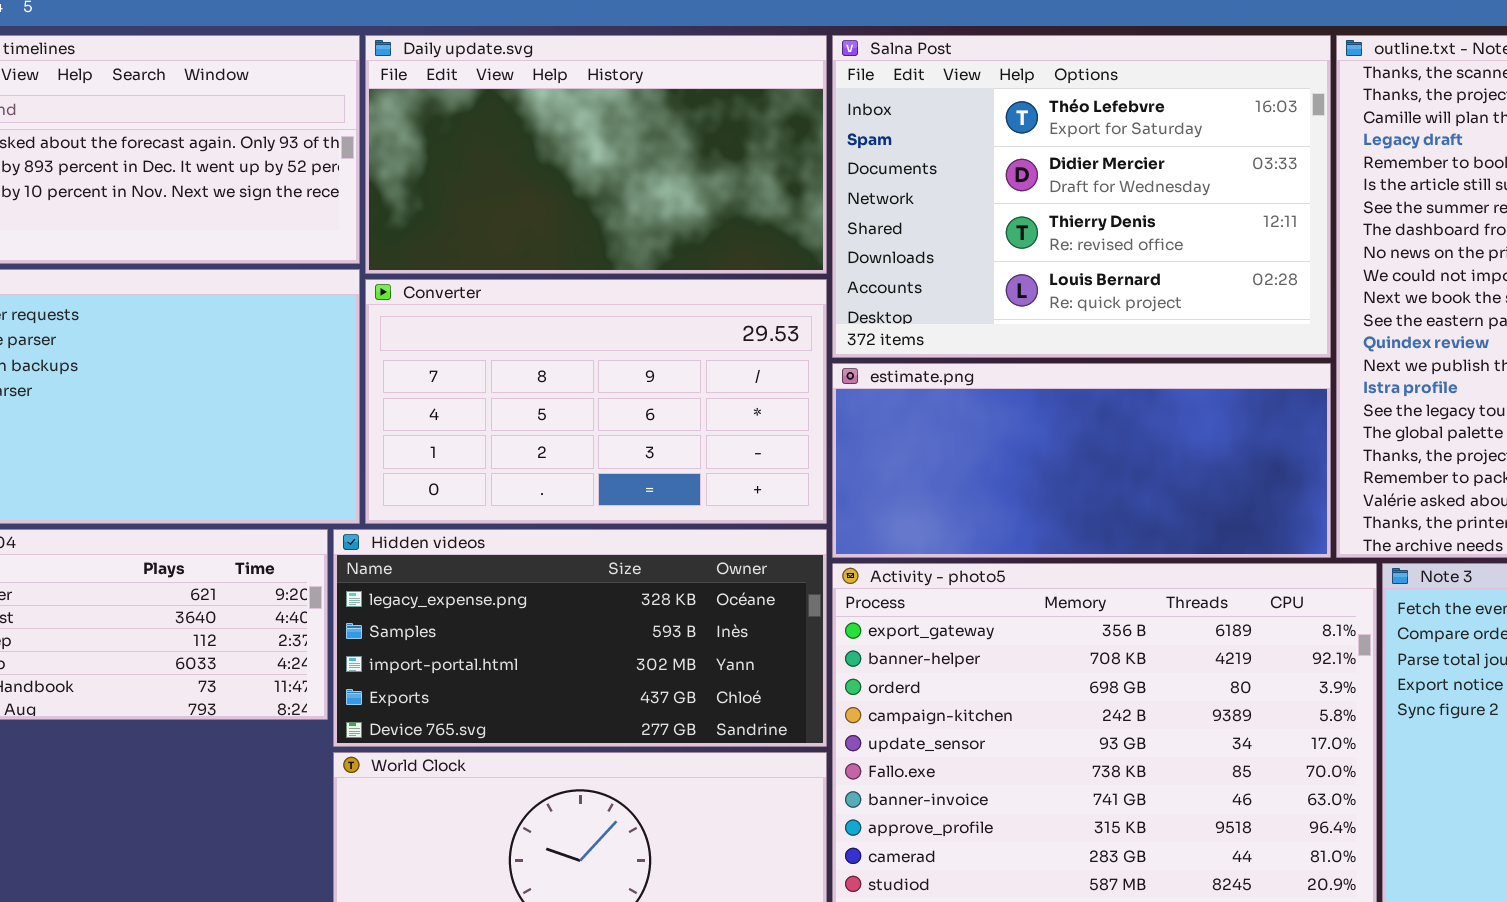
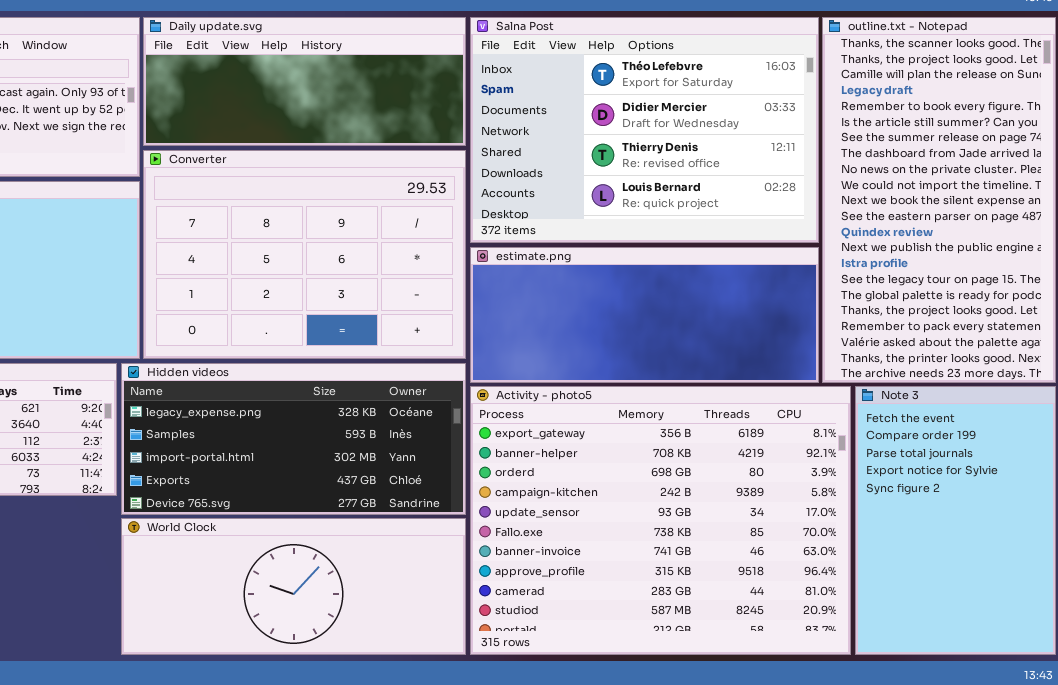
Daily update.svg: [365,35,827,274] -> [143,17,466,146], resized
Converter: [365,279,827,524] -> [143,150,466,359], resized

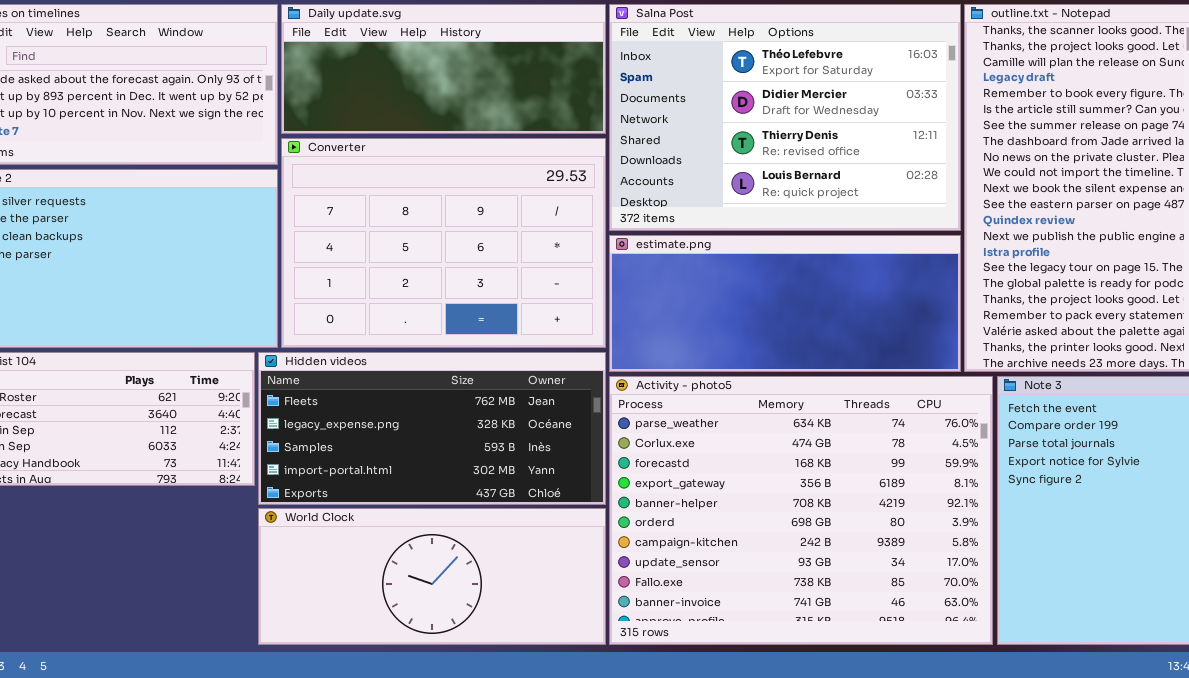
Hidden videos: [121,363,466,515] -> [258,352,606,505], scrolled up 1 row
Activity - photo5: [470,386,851,655] -> [609,376,993,645], scrolled up 3 rows

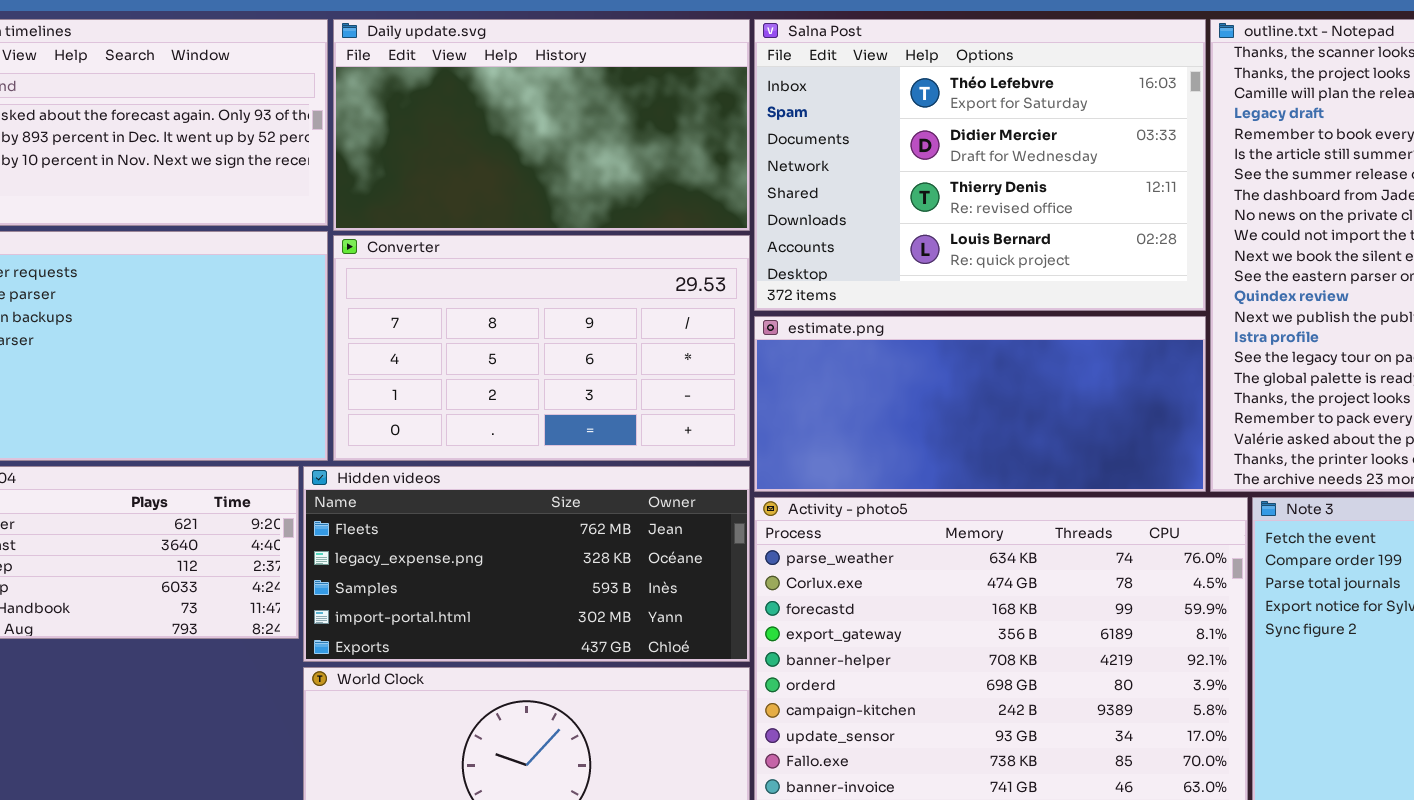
Daily update.svg: [281,4,606,134] -> [333,19,750,231], resized
Converter: [281,138,606,348] -> [333,235,750,461], resized

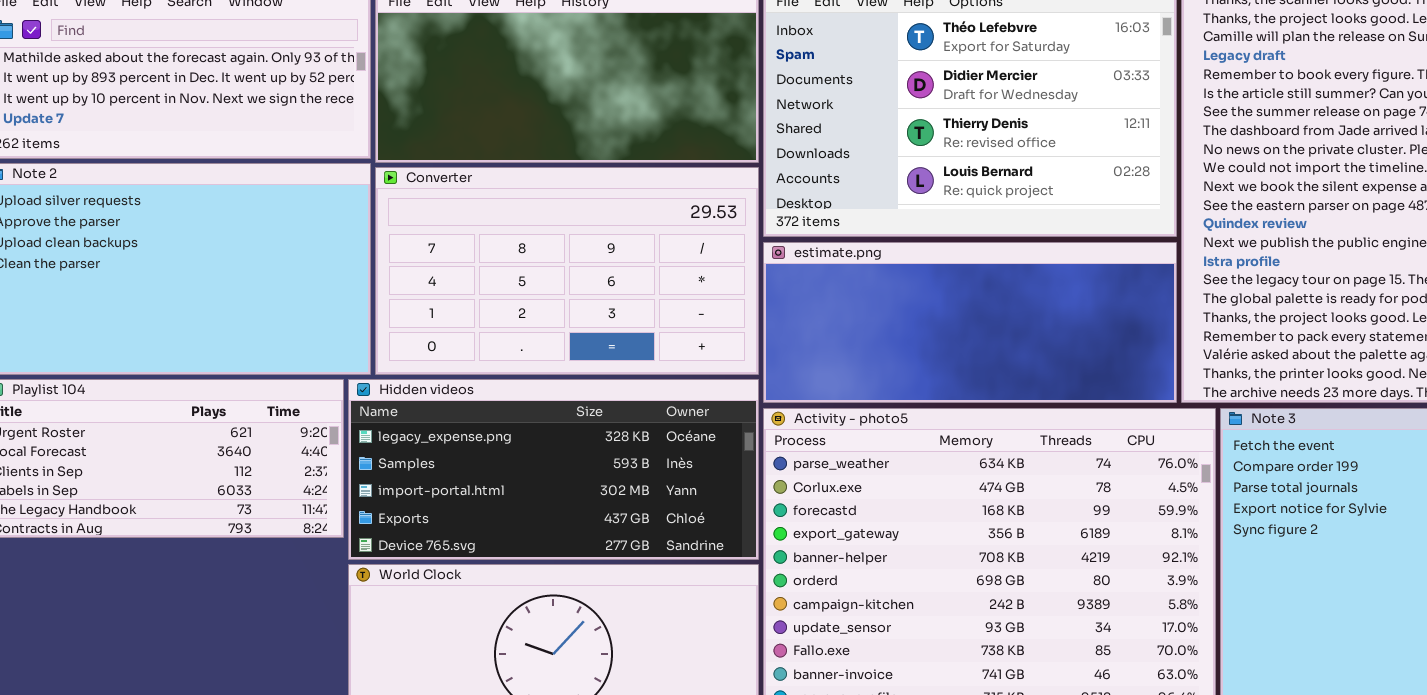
Hidden videos: [303,466,750,662] -> [348,379,759,560], scrolled down 1 row

